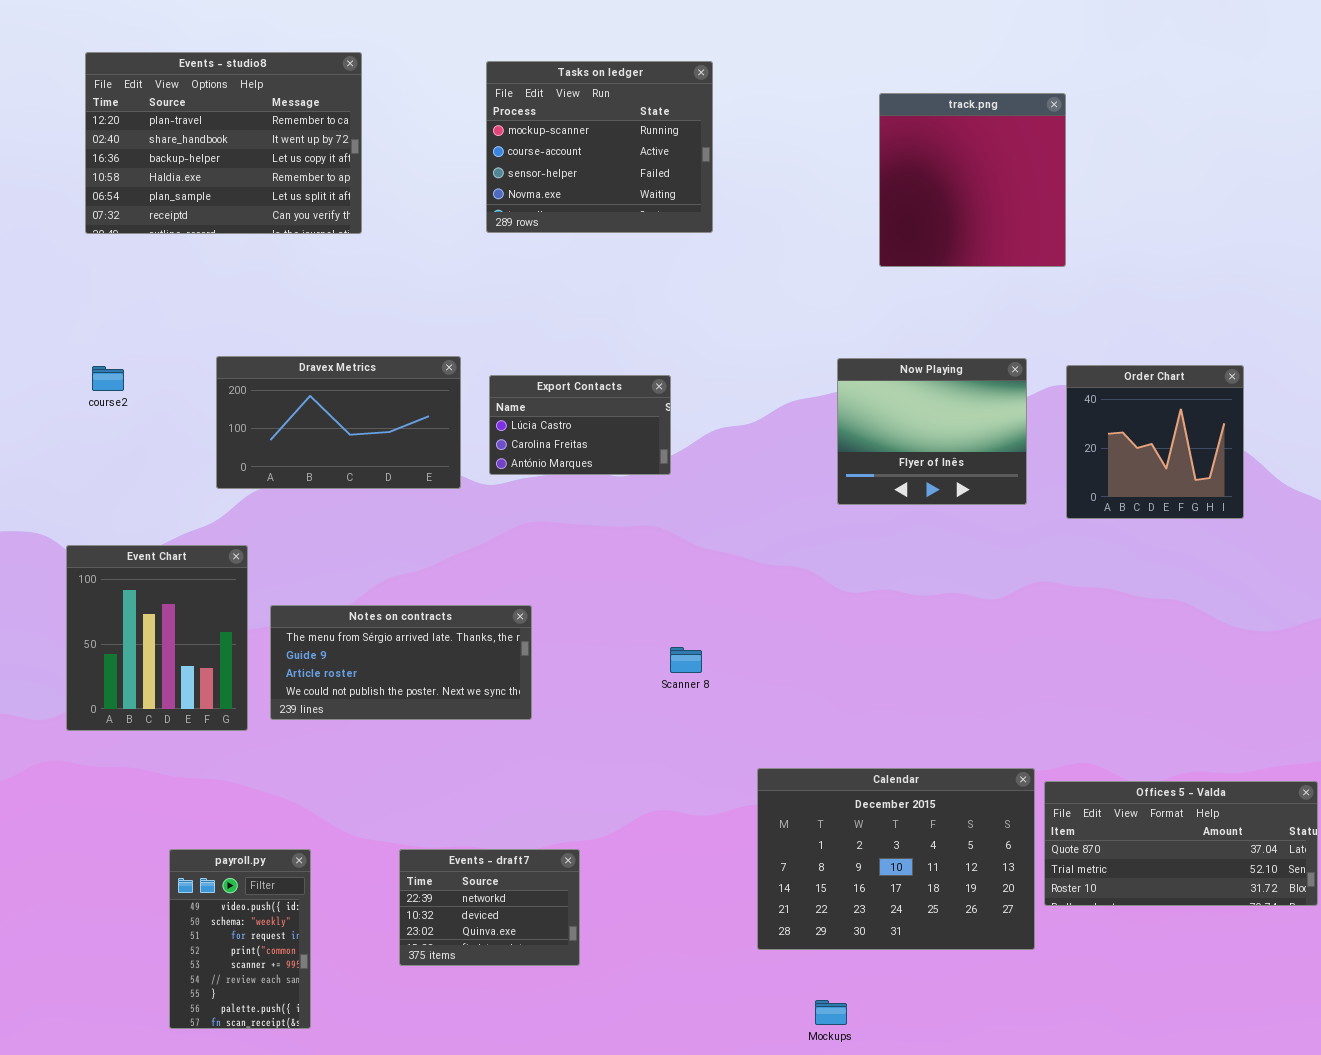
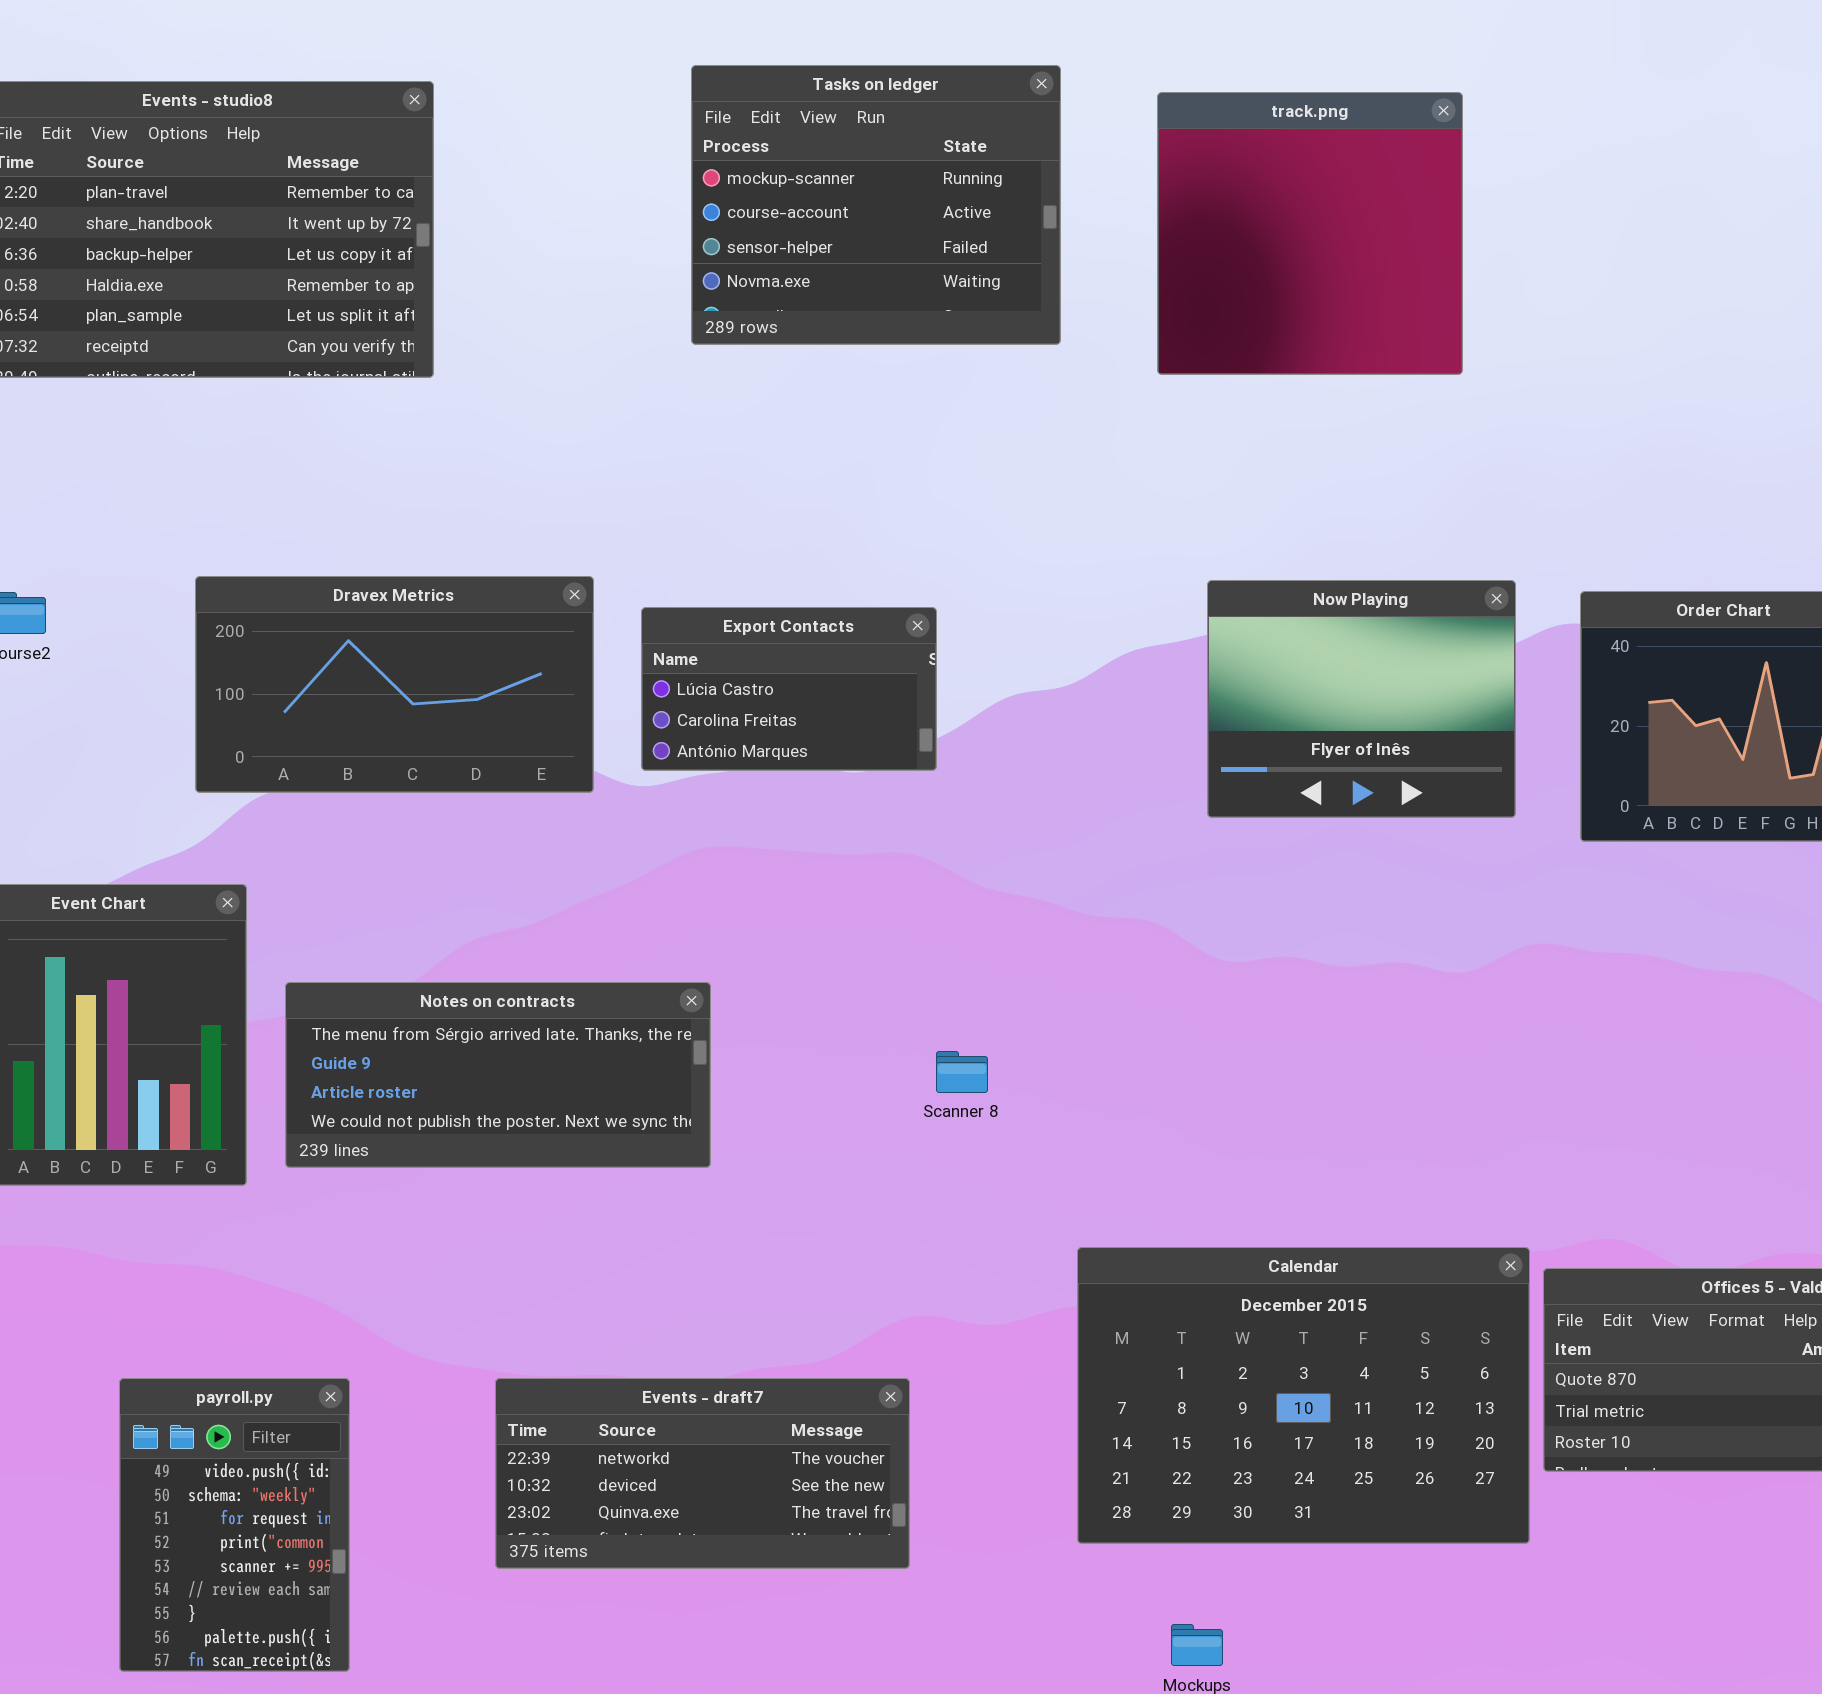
Tasks on ledger: [486,61,713,233] -> [691,65,1061,345], moved
track.png: [879,93,1066,267] -> [1157,92,1463,375], moved
Events - draft7: [399,849,580,966] -> [495,1378,910,1569], resized

